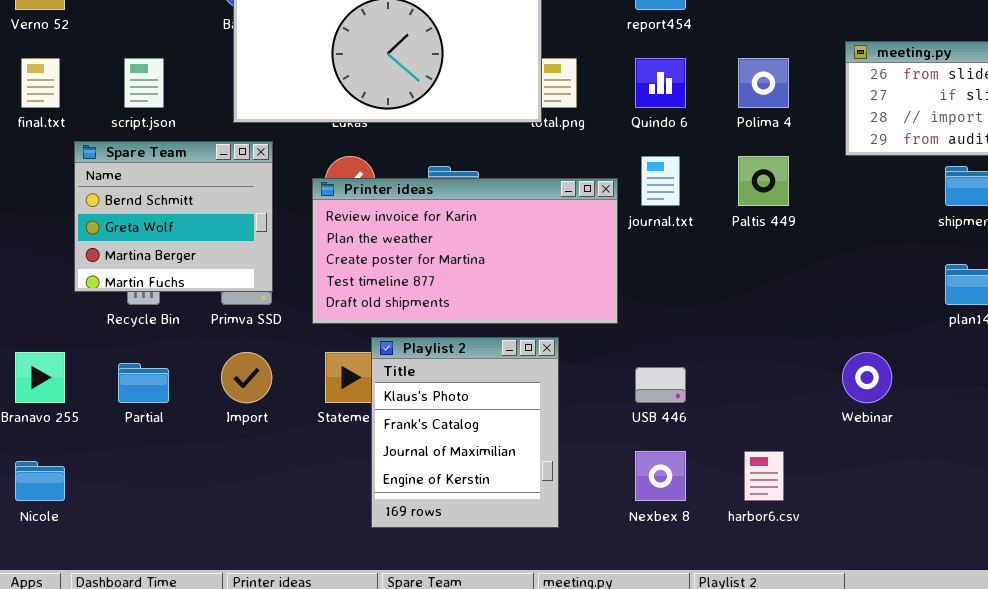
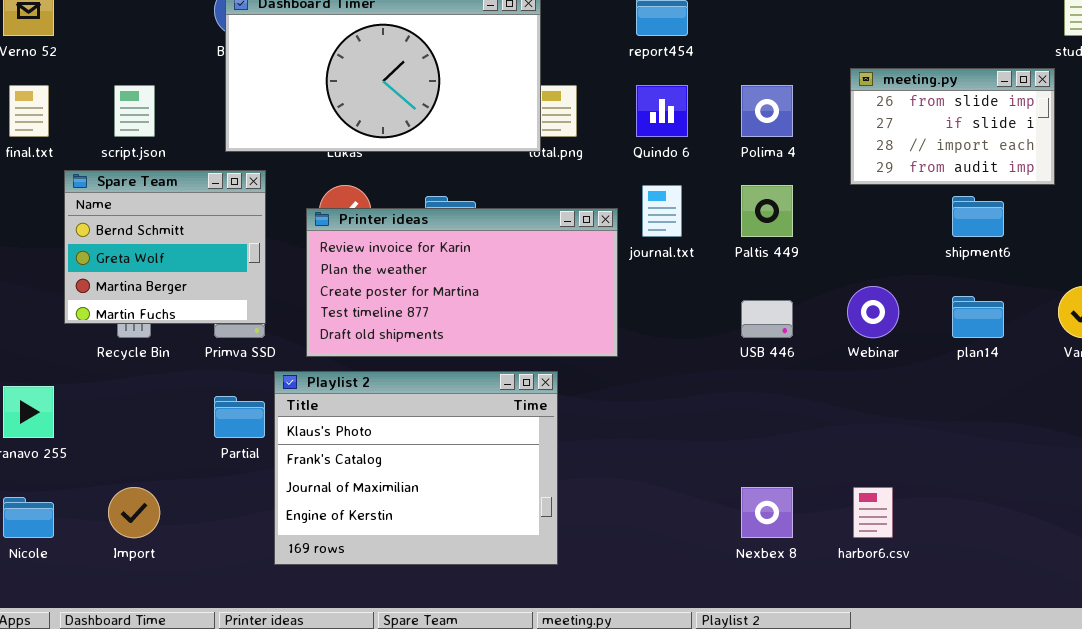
Playlist 2: [371,337,559,528] -> [274,371,558,565], resized
Import: [221,352,272,403] -> [108,487,160,538], moved
Webinar: [842,352,892,403] -> [847,286,899,338], moved
Partial: [118,363,169,403] -> [214,396,265,438], moved
USB 446: [635,367,686,403] -> [741,300,793,338], moved
Nexbex 8: [635,451,686,501] -> [741,487,793,538], moved
harbor6.csv: [744,451,784,501] -> [853,487,893,538], moved

